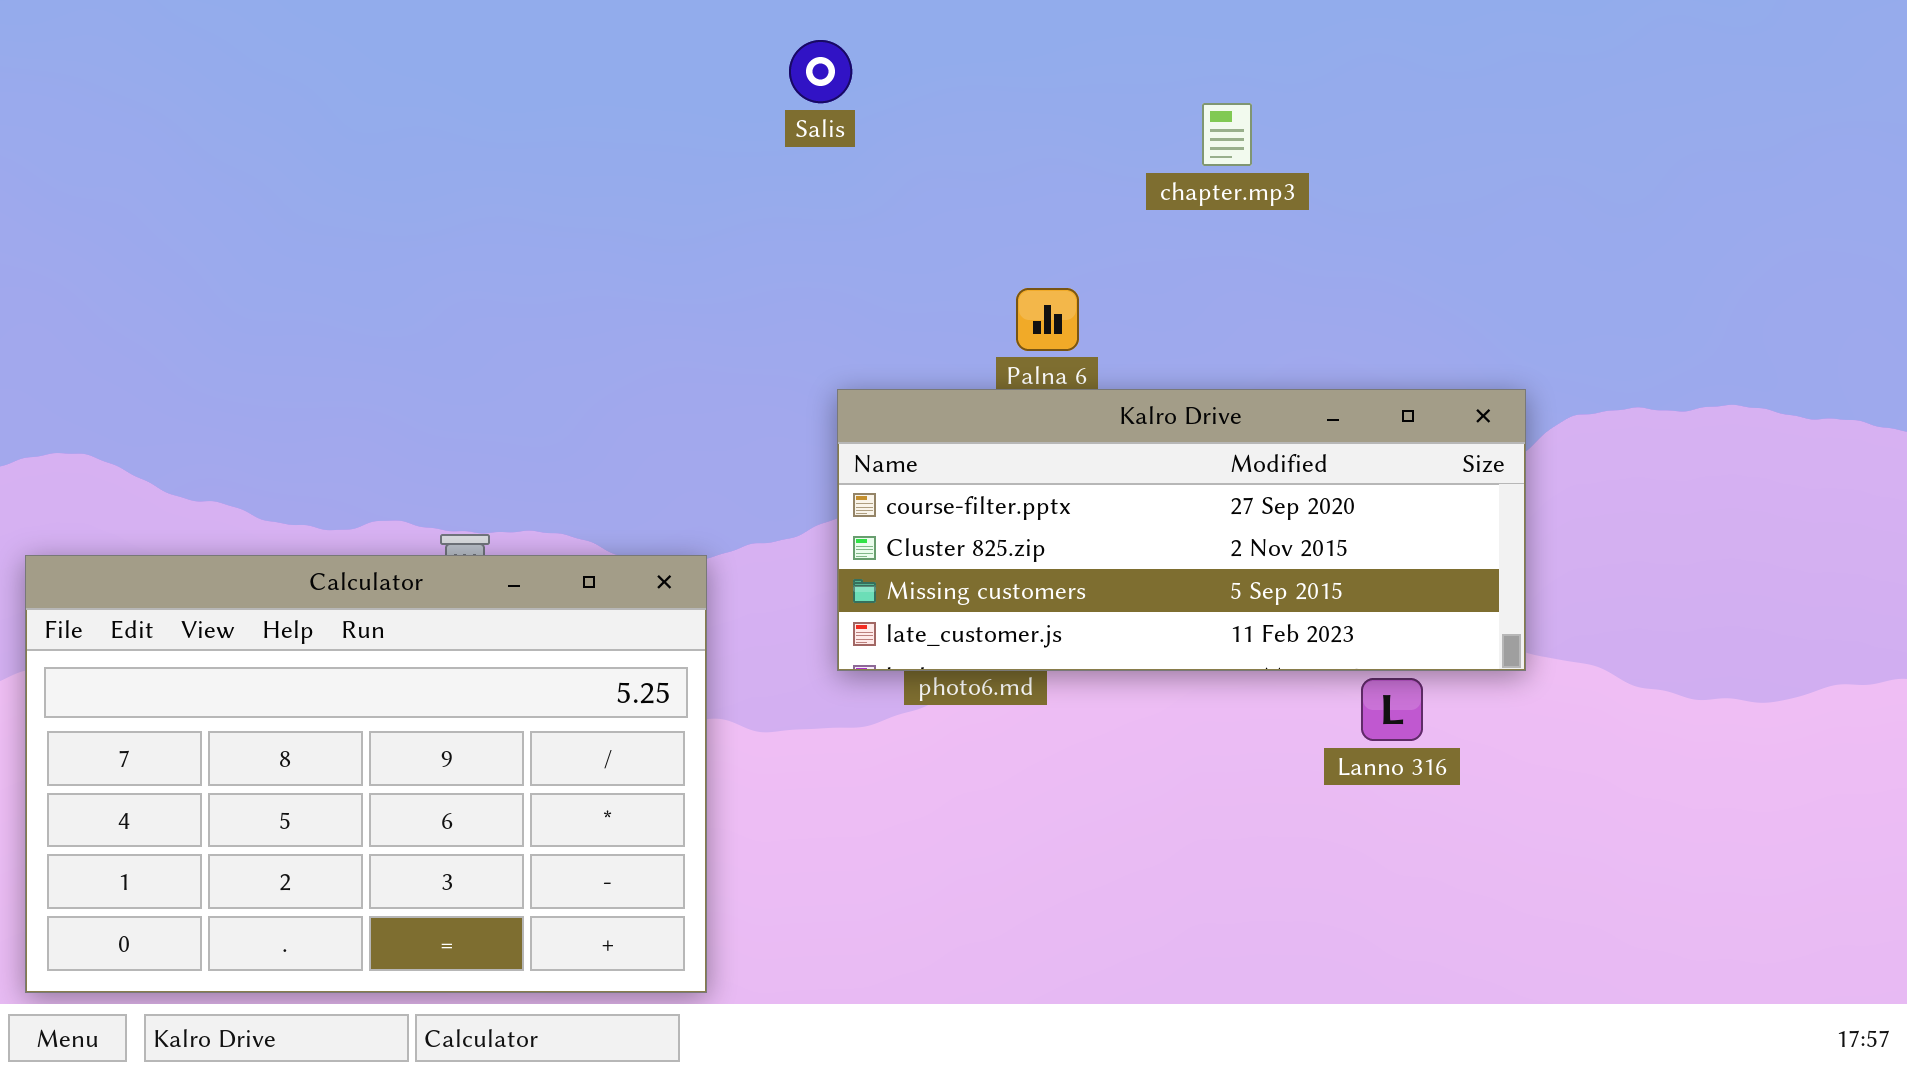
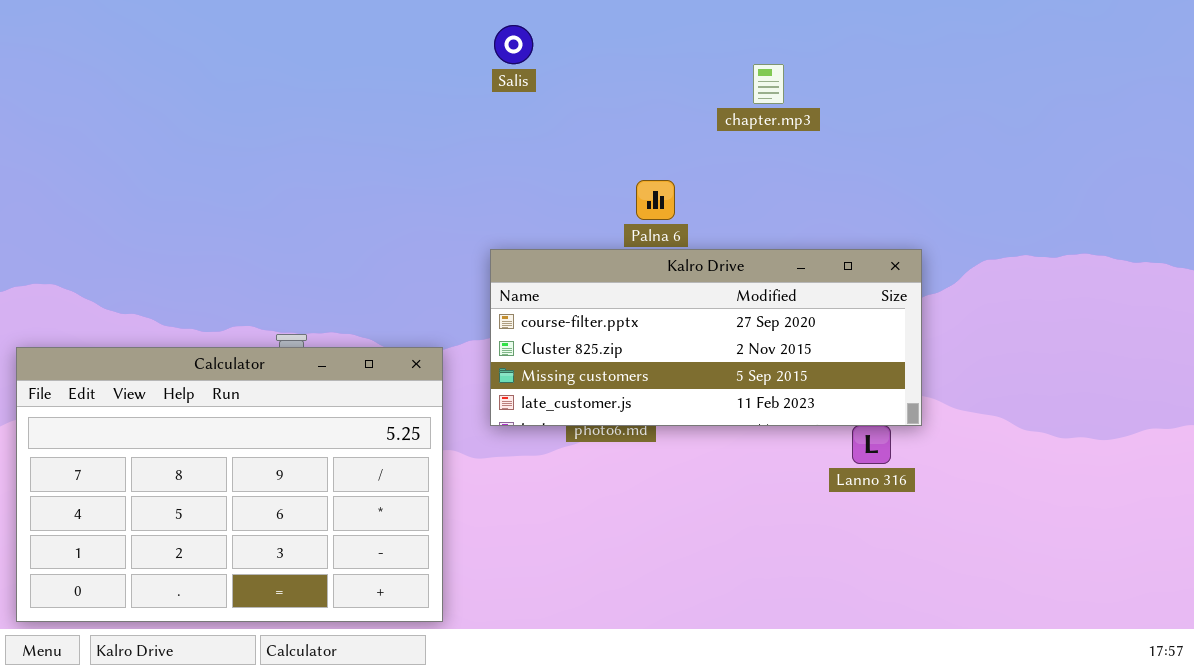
Kalro Drive: [837,389,1526,671] -> [490,249,922,426], moved

